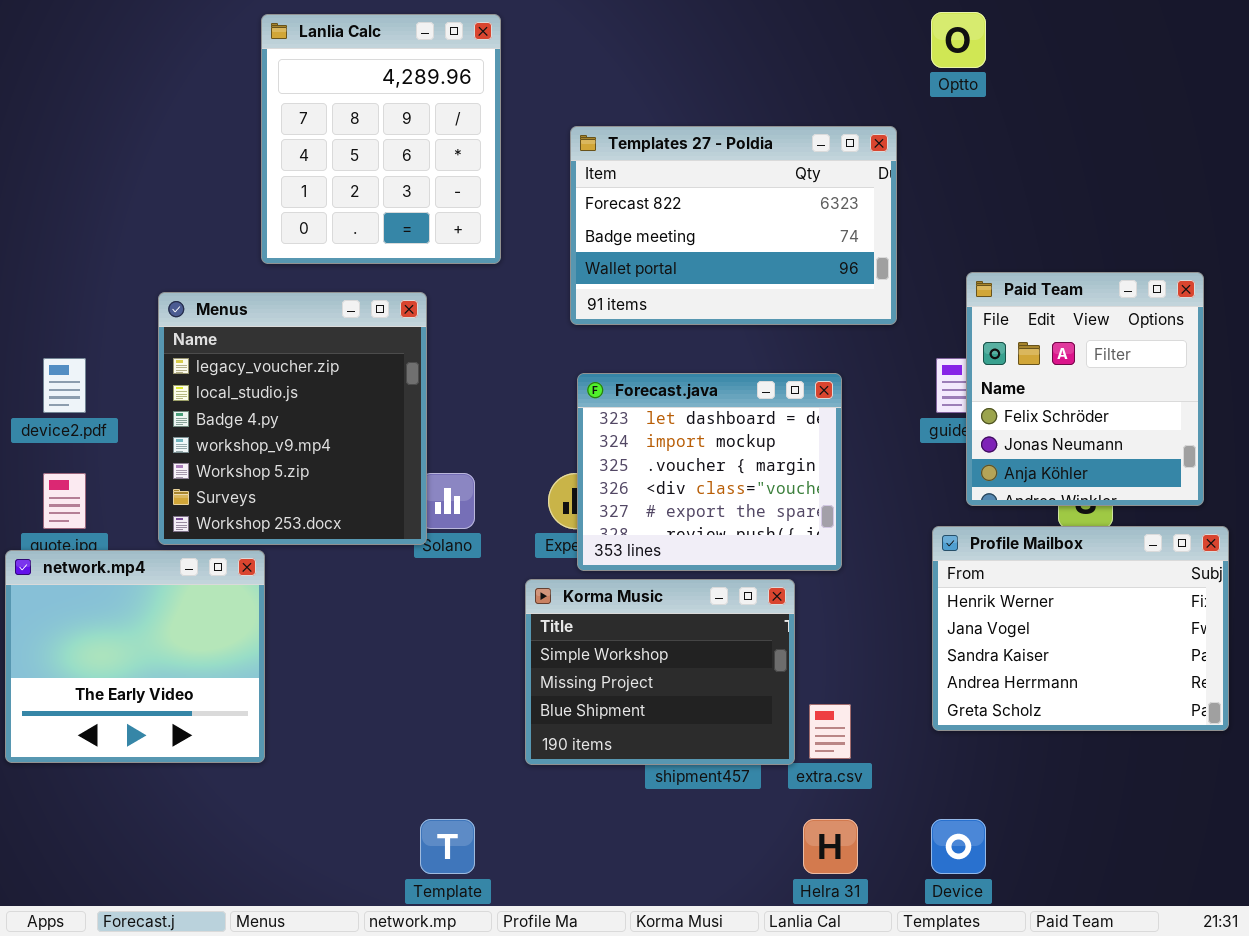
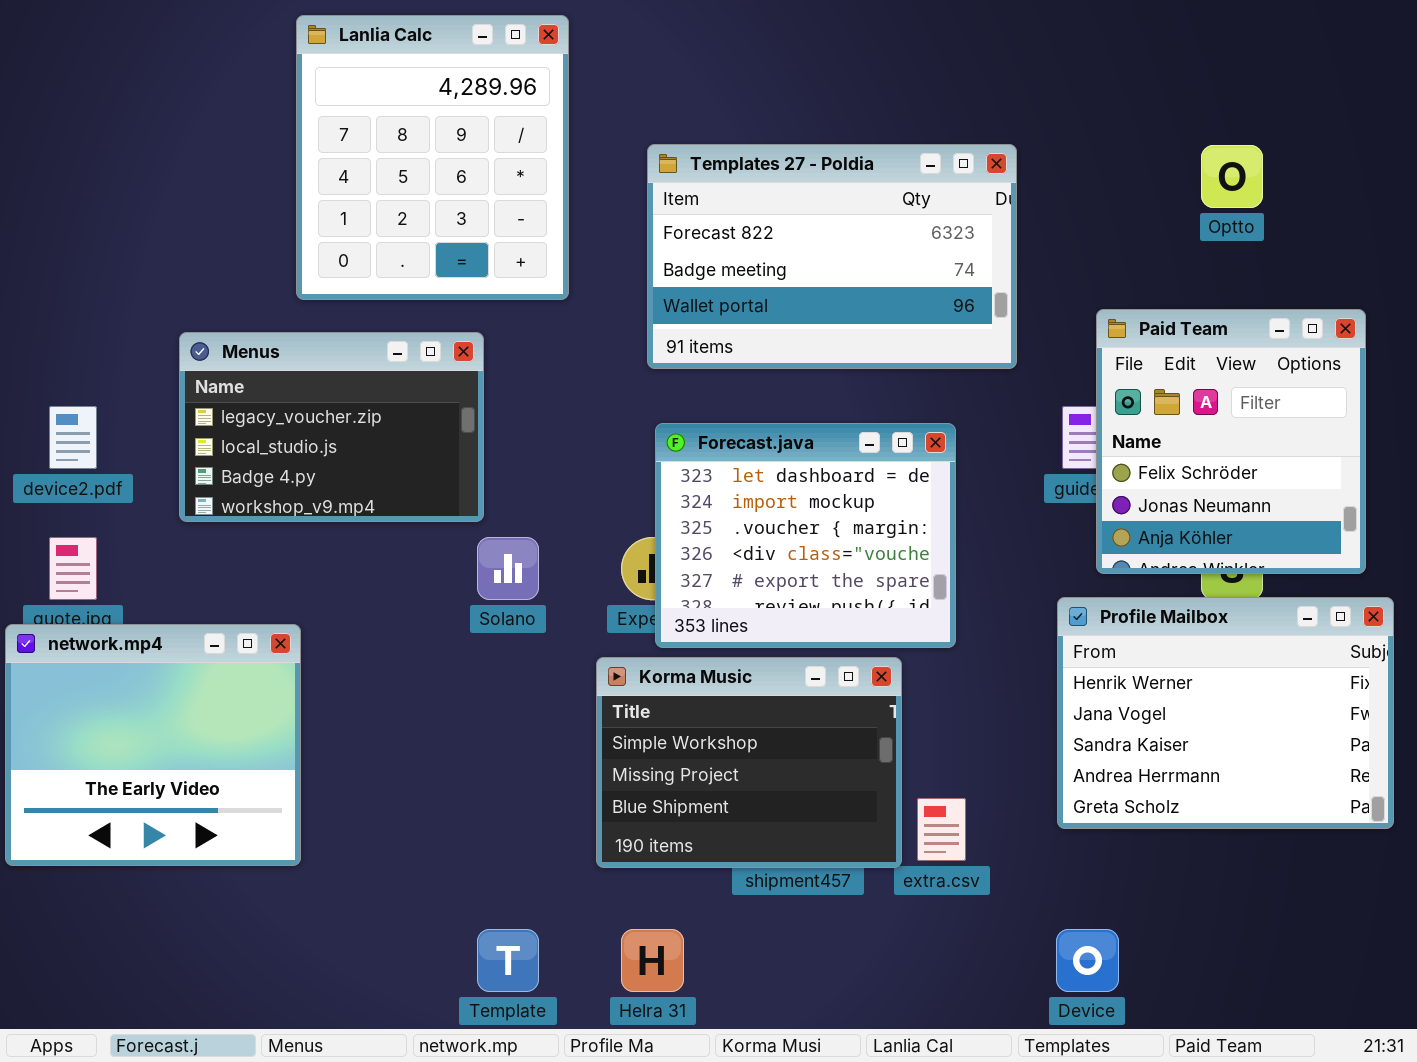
Optto: [931,12,986,68] -> [1201,145,1263,208], moved
Menus: [158,292,427,545] -> [179,332,484,522], resized
Helra 31: [803,819,858,874] -> [621,929,684,992], moved

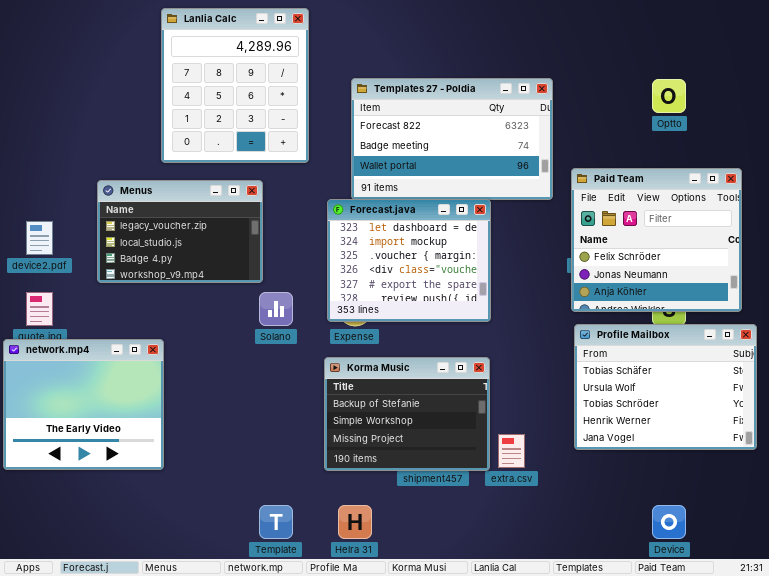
Paid Team: [1096,309,1366,574] -> [571,168,742,312], resized
Forecast.java: [655,423,956,648] -> [327,199,491,322], moved
Profile Mailbox: [1057,597,1394,829] -> [574,324,757,450], scrolled up 3 rows
Korma Music: [596,657,902,868] -> [324,357,490,471], scrolled up 1 row
Device: [1056,929,1119,992] -> [652,505,686,539], moved

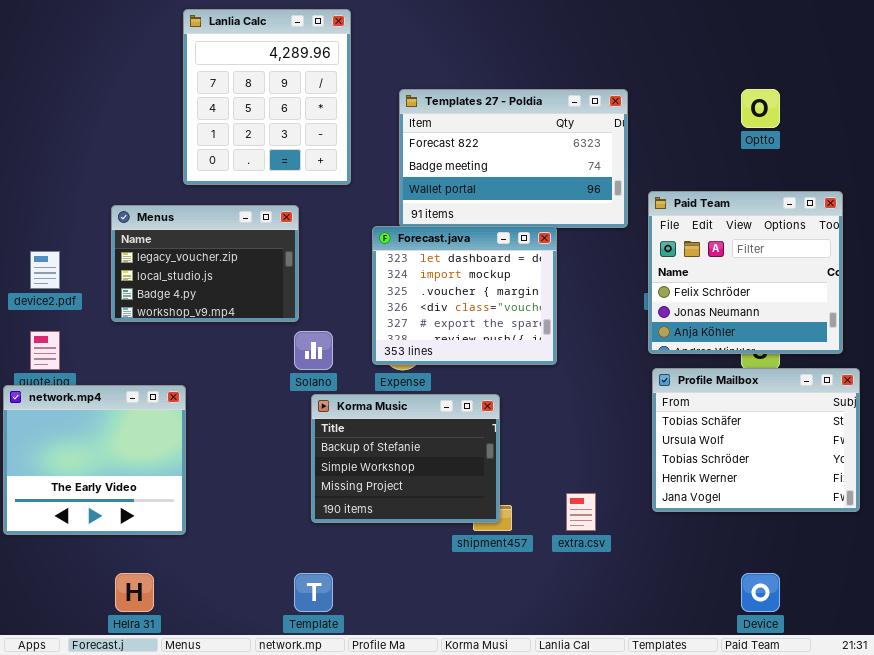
Korma Music: [324,357,490,471] -> [311,394,500,523], moved
Helra 31: [338,505,372,539] -> [115,573,154,612], moved

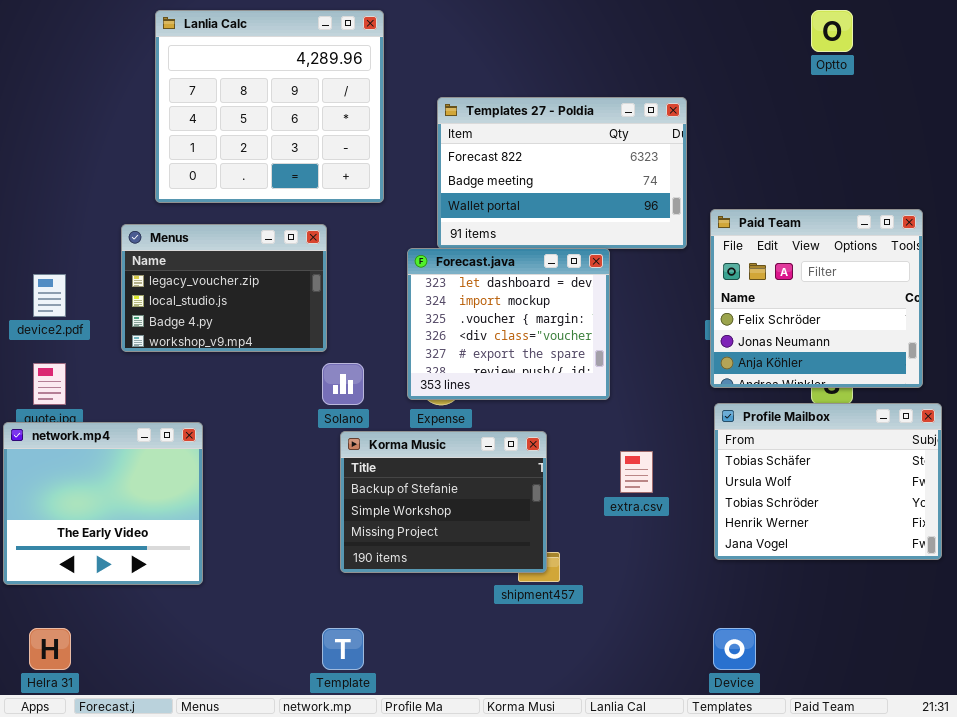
Lanlia Calc: [183,9,351,185] -> [155,10,384,203], resized
Optto: [741,89,780,128] -> [811,10,853,52], moved
extra.csv: [566,493,596,531] -> [620,451,653,493], moved
Helra 31: [115,573,154,612] -> [29,628,71,670], moved
Device: [741,573,780,612] -> [713,628,756,670], moved

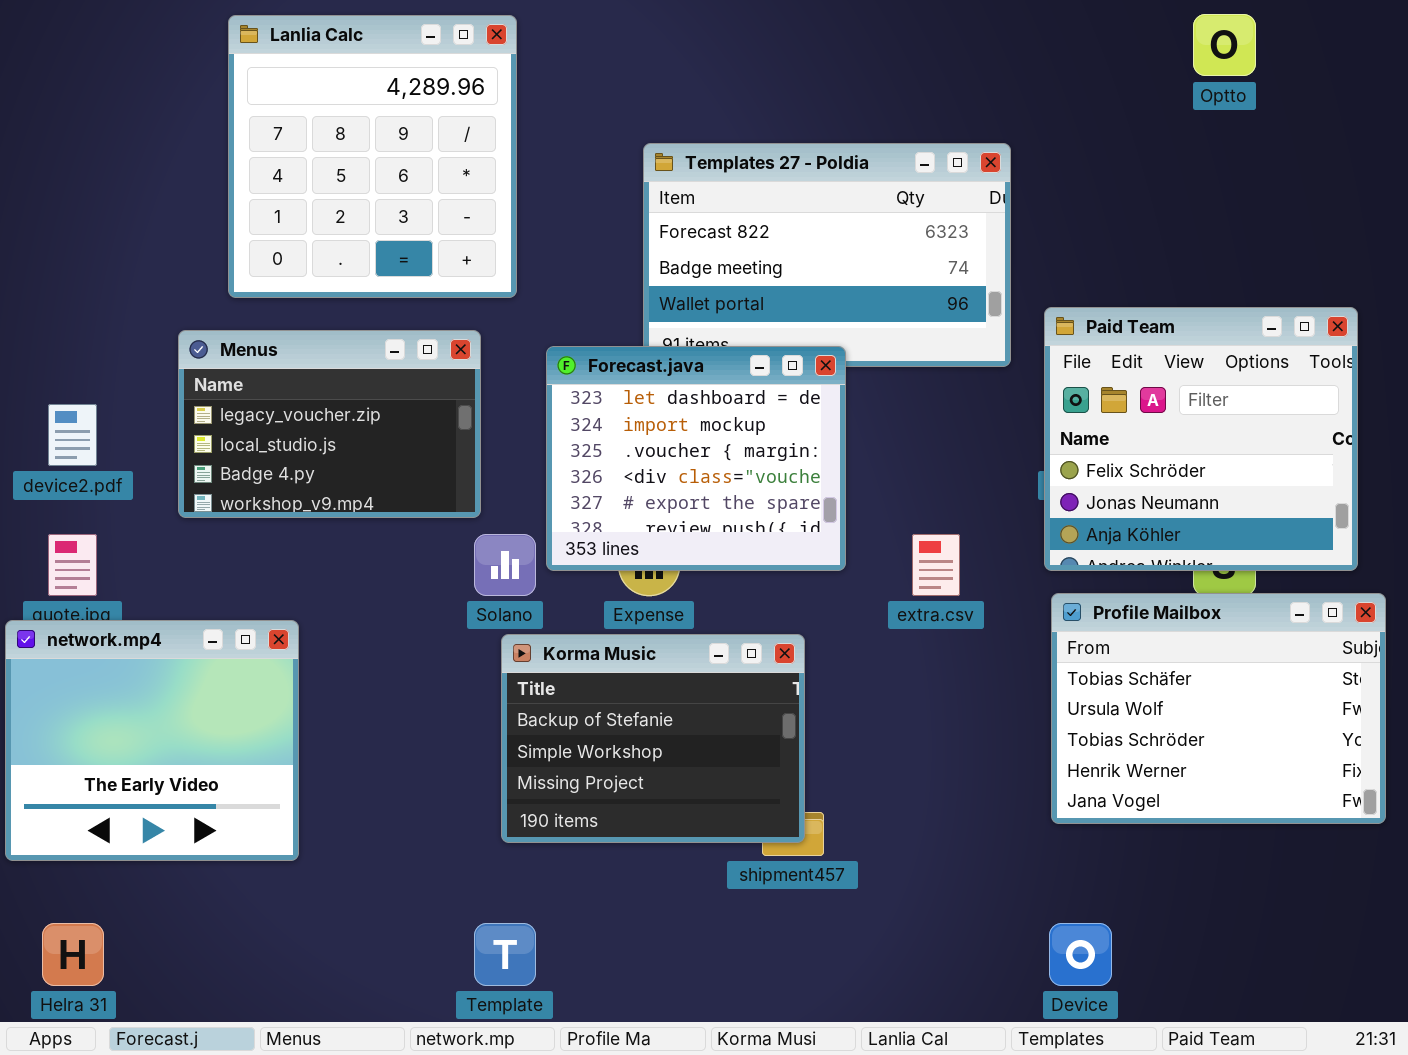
Lanlia Calc: [155,10,384,203] -> [228,15,517,298], resized
Forecast.java: [407,248,610,400] -> [546,346,846,571], moved
extra.csv: [620,451,653,493] -> [912,534,960,596], moved

